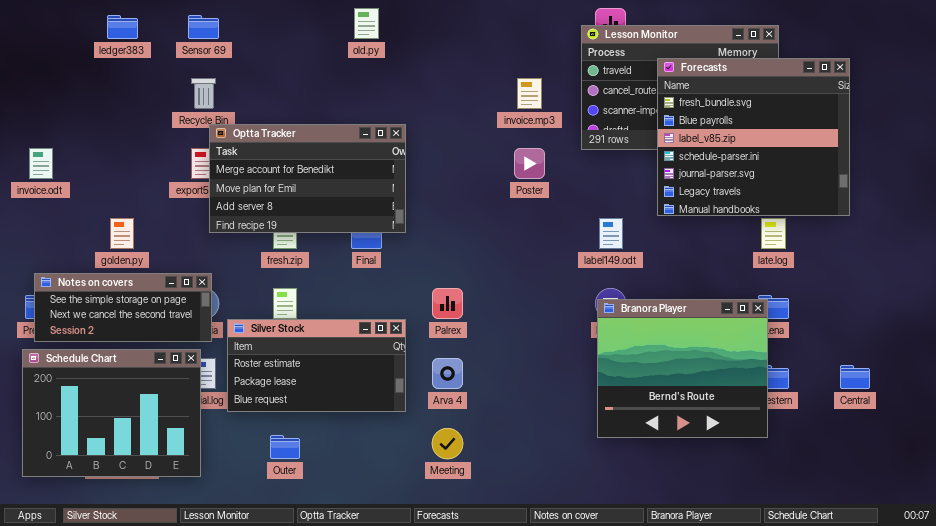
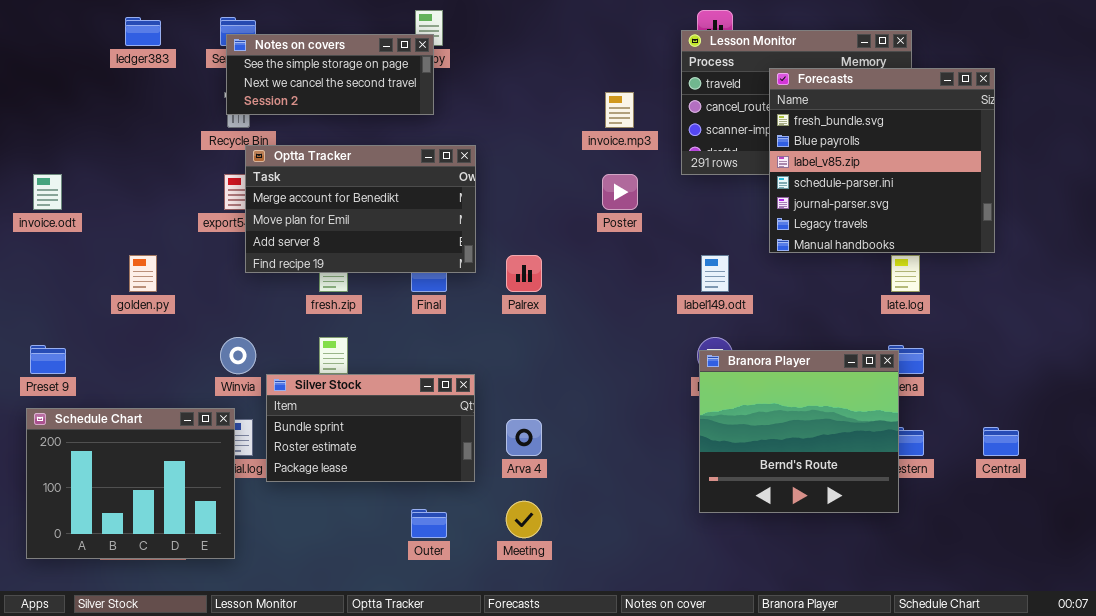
Notes on covers: [34,273,212,342] -> [226,34,434,115], moved
Palrex: [432,288,463,319] -> [506,255,542,292], moved
Silver Stock: [227,319,406,412] -> [266,374,475,482], scrolled up 1 row
Outer: [270,435,300,459] -> [411,509,447,538], moved

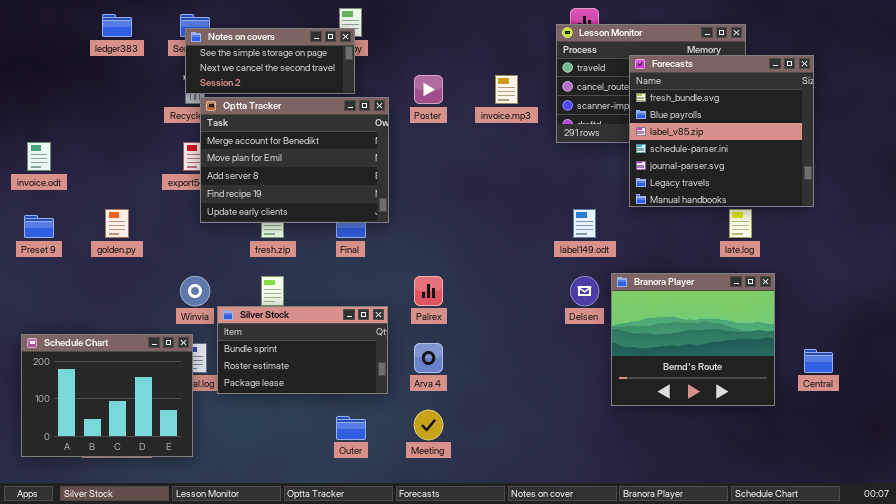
Optta Tracker: [245,145,476,273] -> [200,97,389,223], resized
Poster: [602,174,638,210] -> [414,75,443,104], moved
Palrex: [506,255,542,292] -> [414,276,443,306], moved
Preset 9: [30,345,66,374] -> [24,215,54,238], moved
Branora Player: [699,350,899,513] -> [611,273,775,406], moved

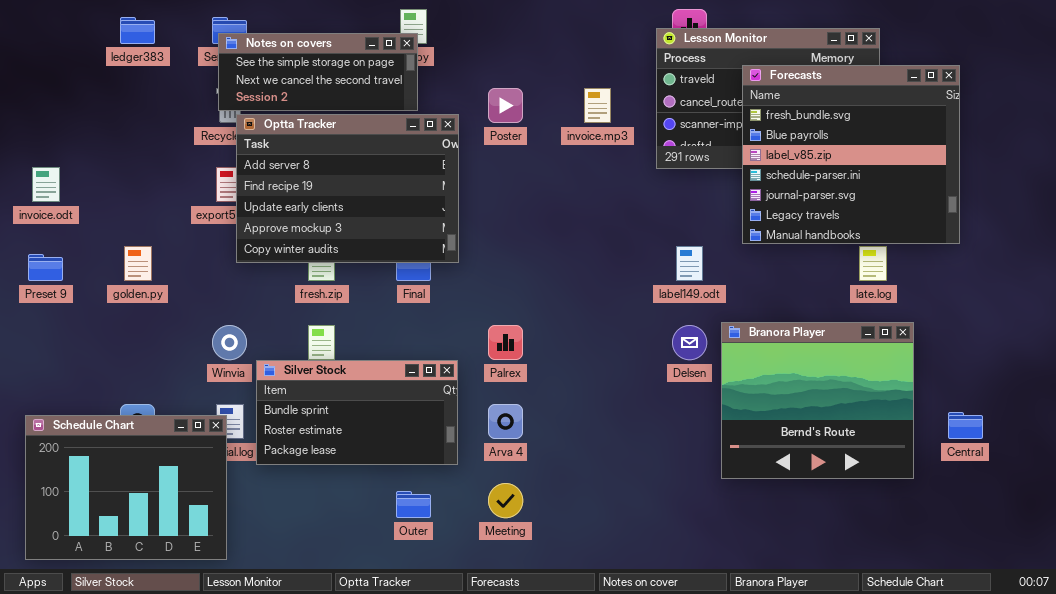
Optta Tracker: [200,97,389,223] -> [236,114,459,263], scrolled down 2 rows
Schedule Chart: [21,334,193,457] -> [25,415,227,560], moved

